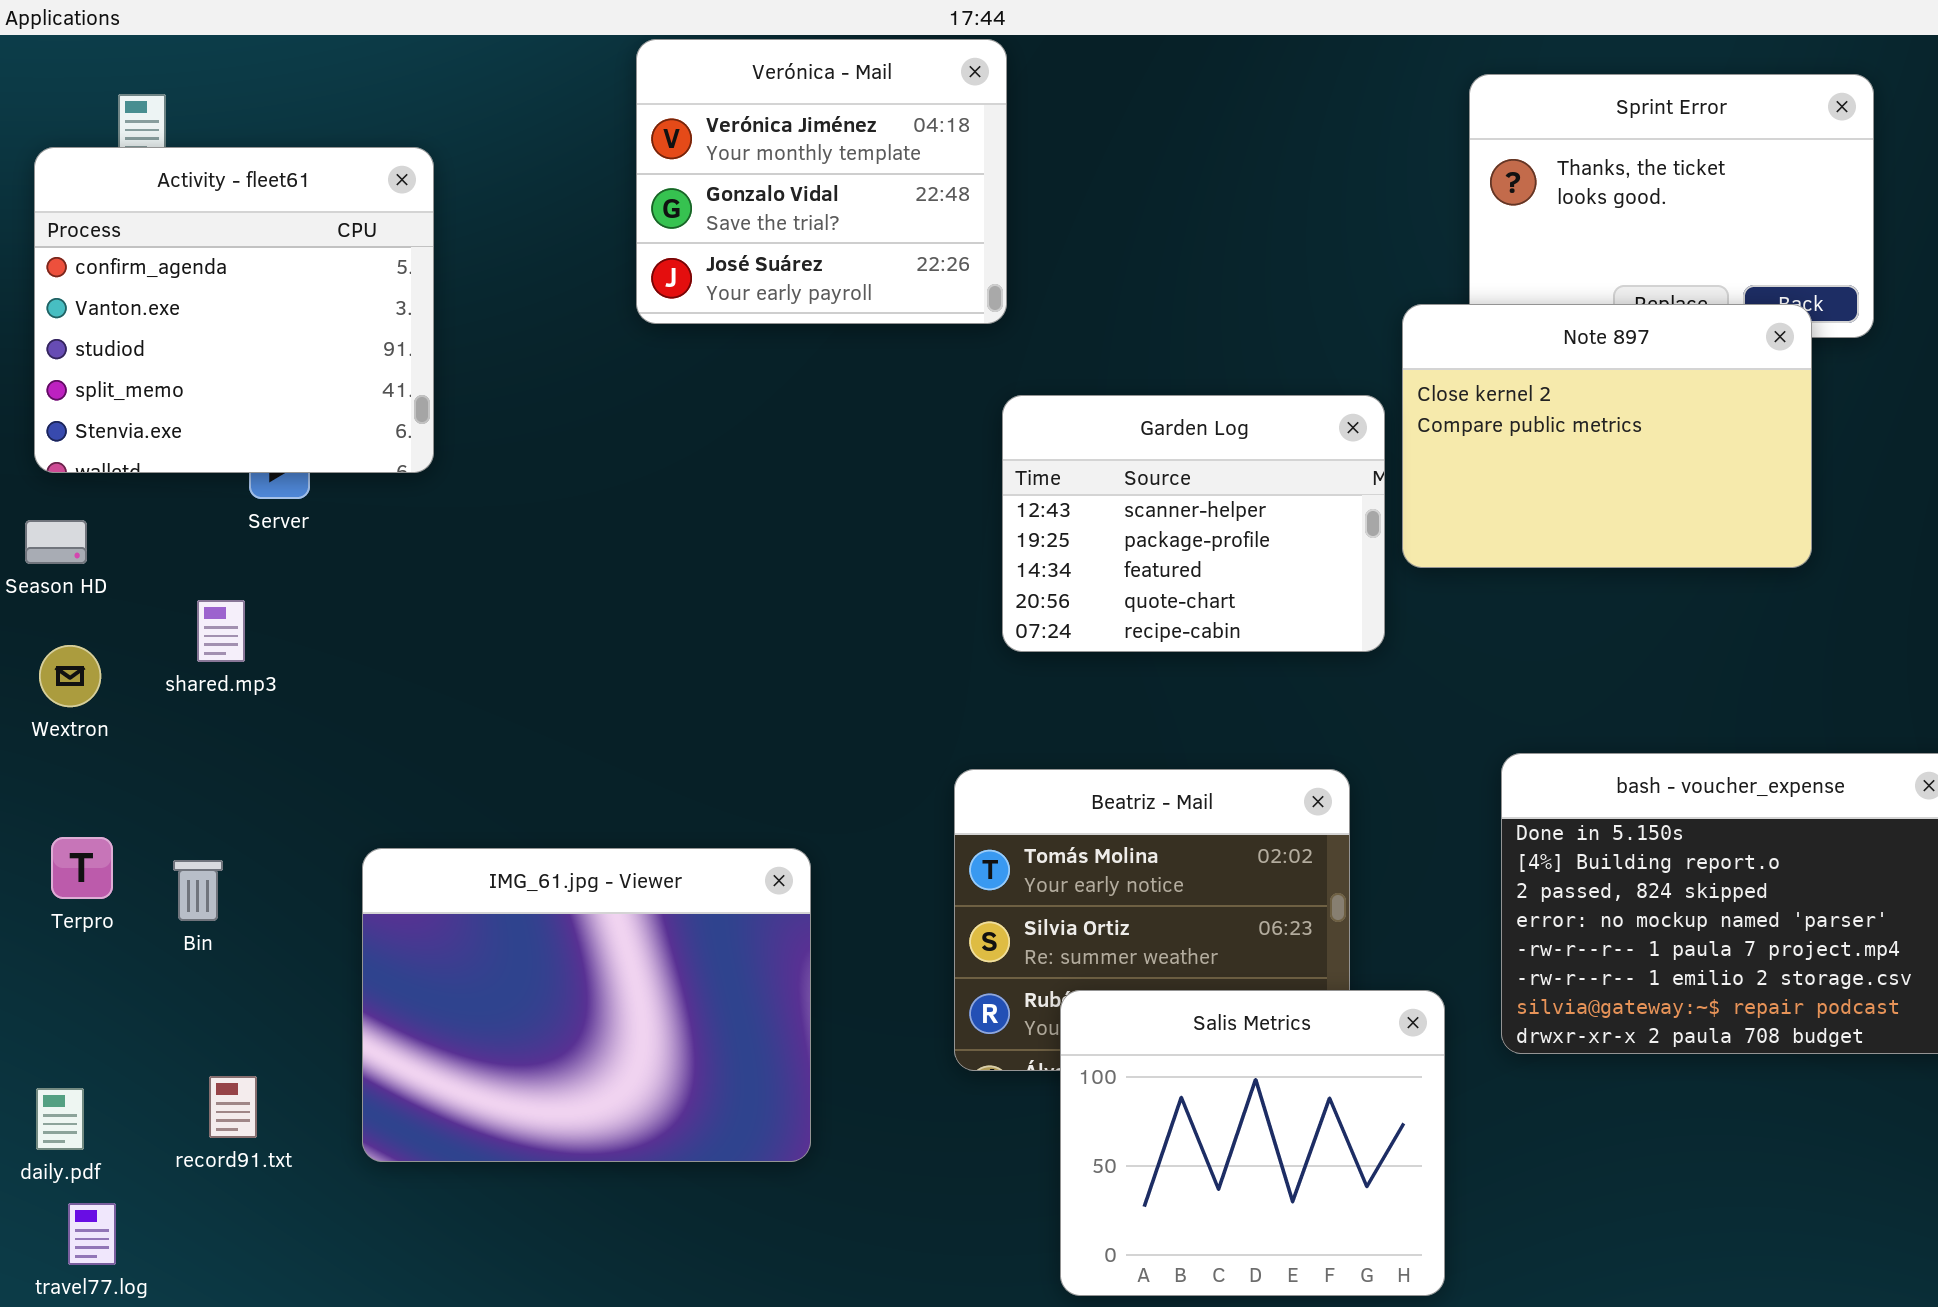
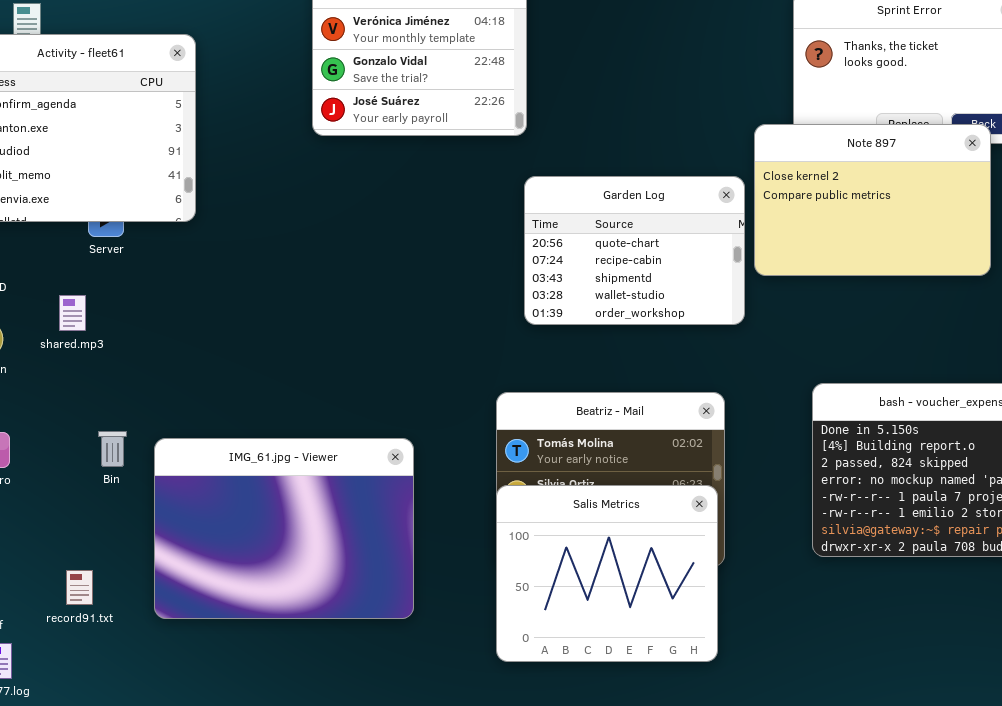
Garden Log: [1002,395,1385,652] -> [524,176,745,325], scrolled down 3 rows
Bin: [173,860,223,921] -> [98,431,127,467], moved
Salis Metrics: [1060,990,1445,1296] -> [496,485,718,662], moved

